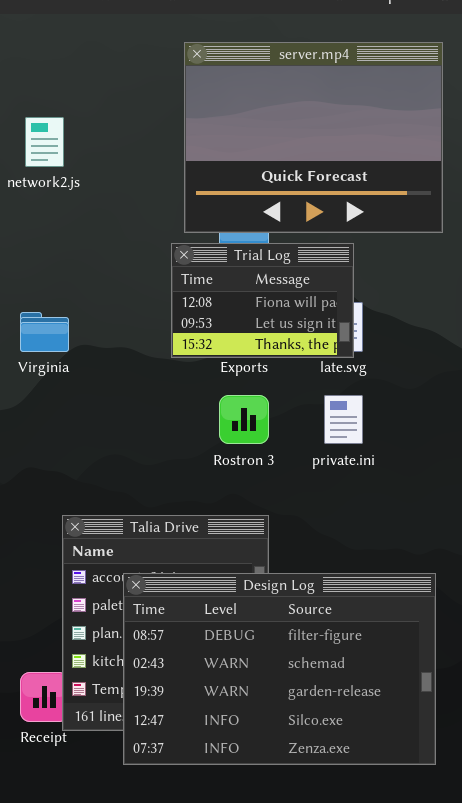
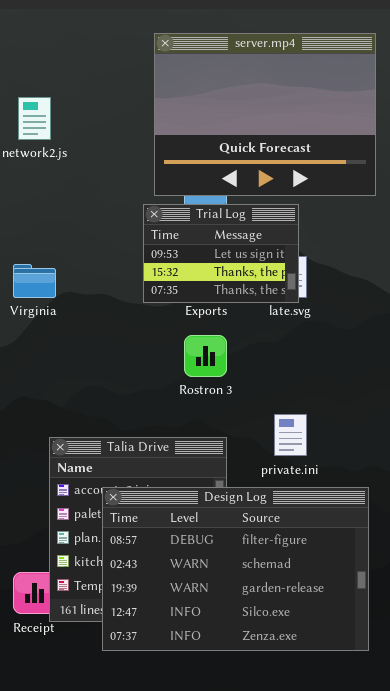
Trial Log: [171,243,354,358] -> [143,204,299,303], scrolled down 1 row
private.ini: [324,395,363,444] -> [274,414,307,456], moved

